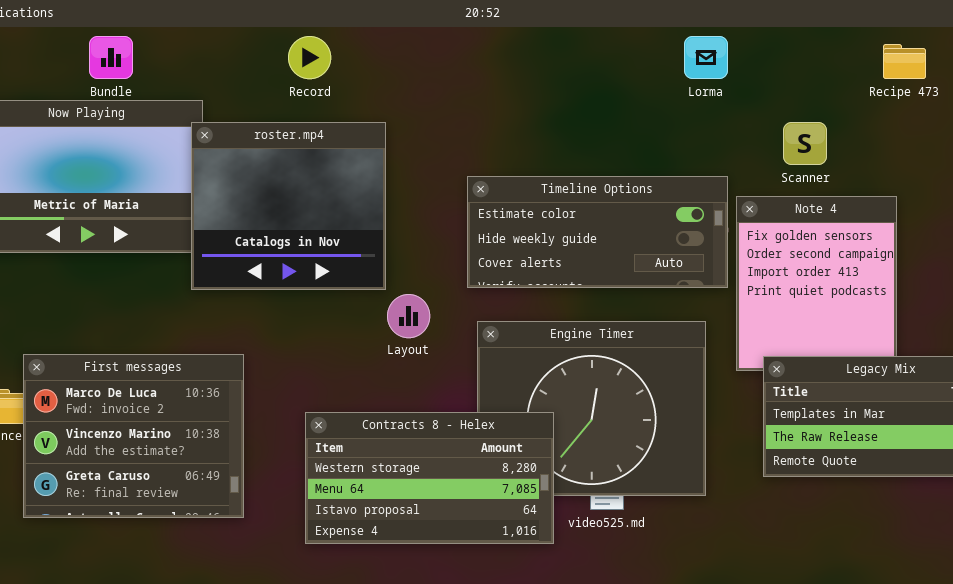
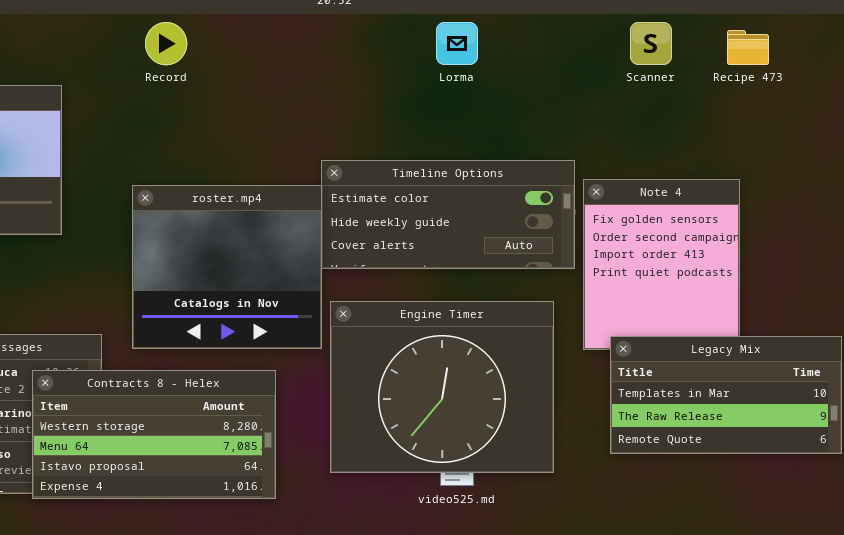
Lorma: [684,36,728,79] -> [436,22,478,65], moved
roster.mp4: [191,122,386,290] -> [132,185,322,349], moved
Scanner: [783,122,827,165] -> [630,22,672,65], moved
Contracts 8 - Helex: [305,412,554,544] -> [32,370,276,499], moved

